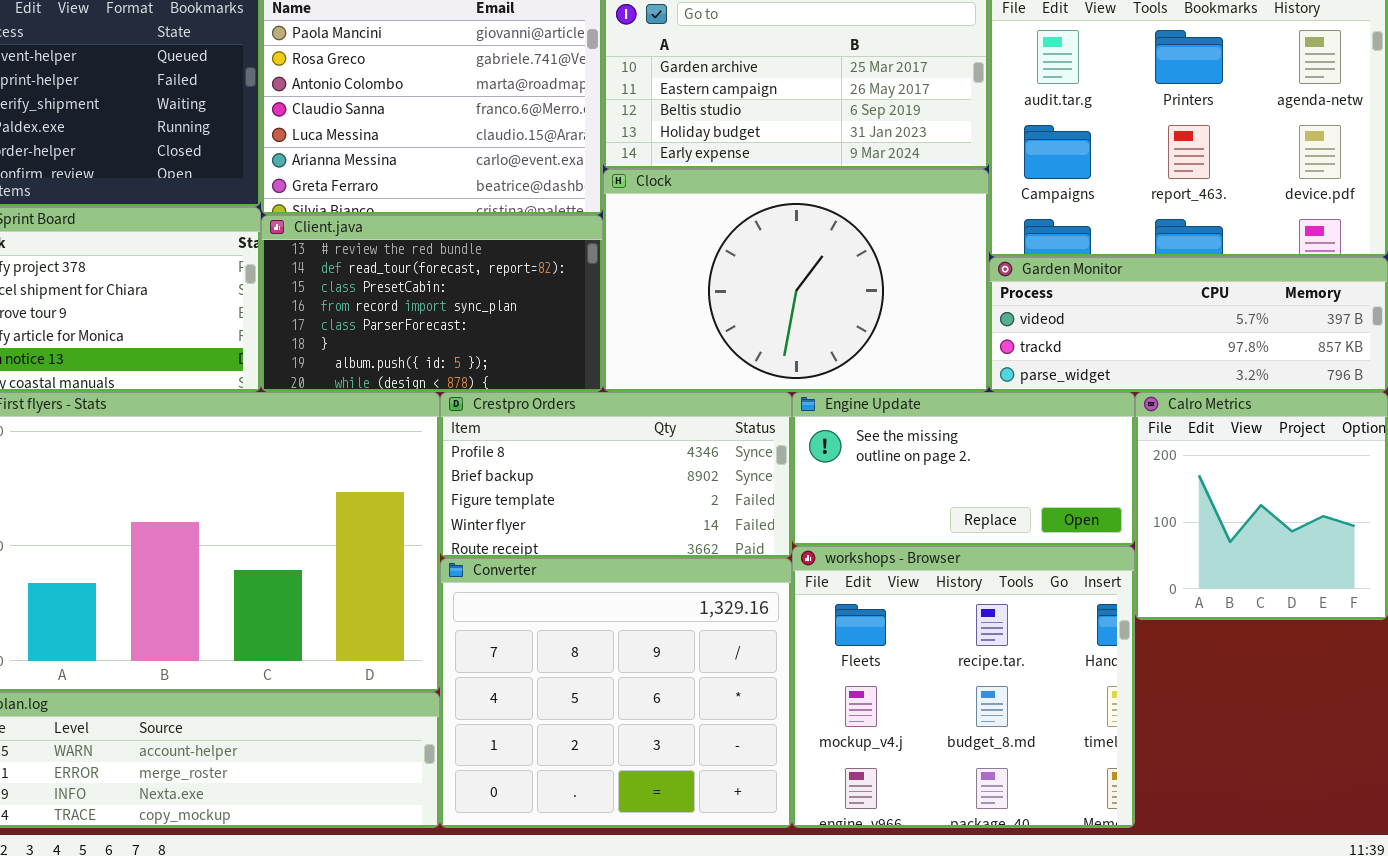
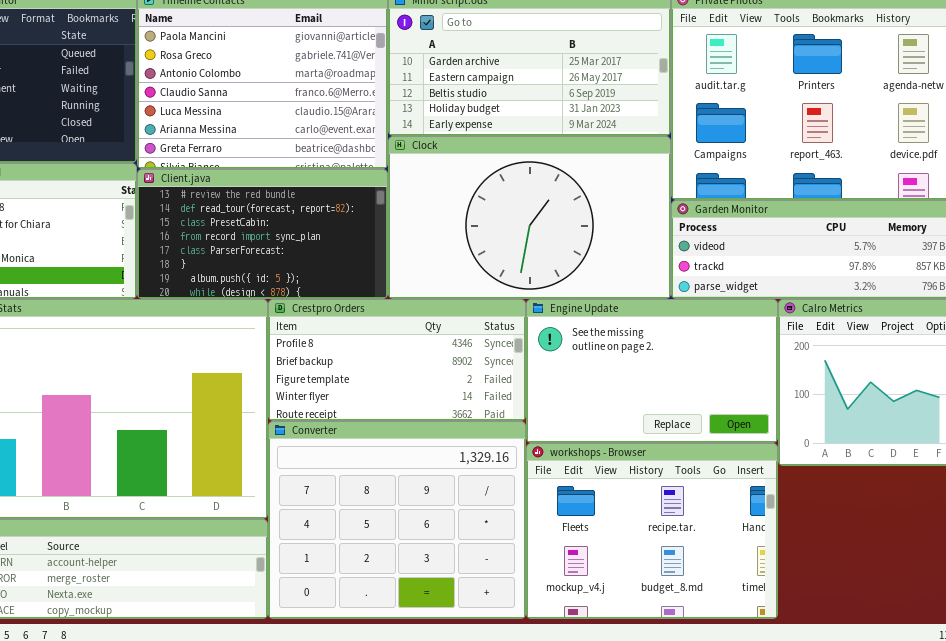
Engine Update: [792,392,1135,546] -> [526,299,778,443], resized
workshops - Browser: [792,546,1135,828] -> [526,443,778,619], resized

